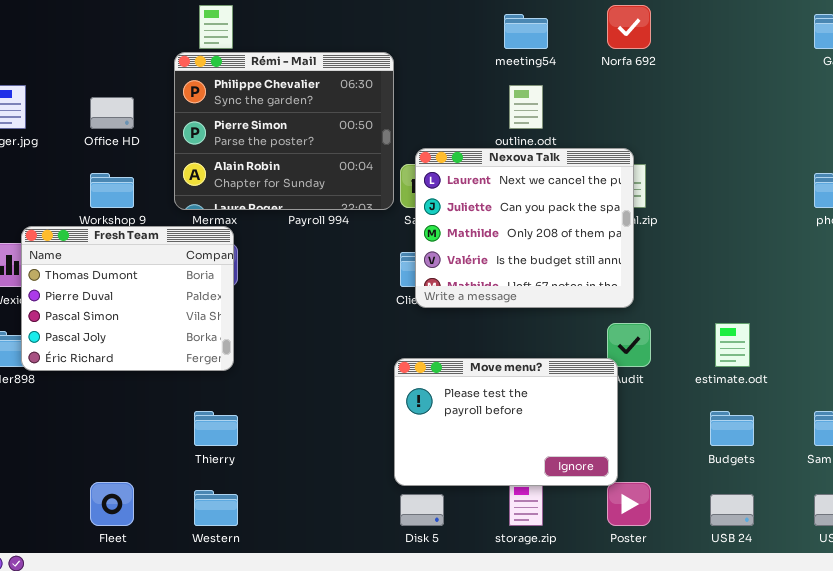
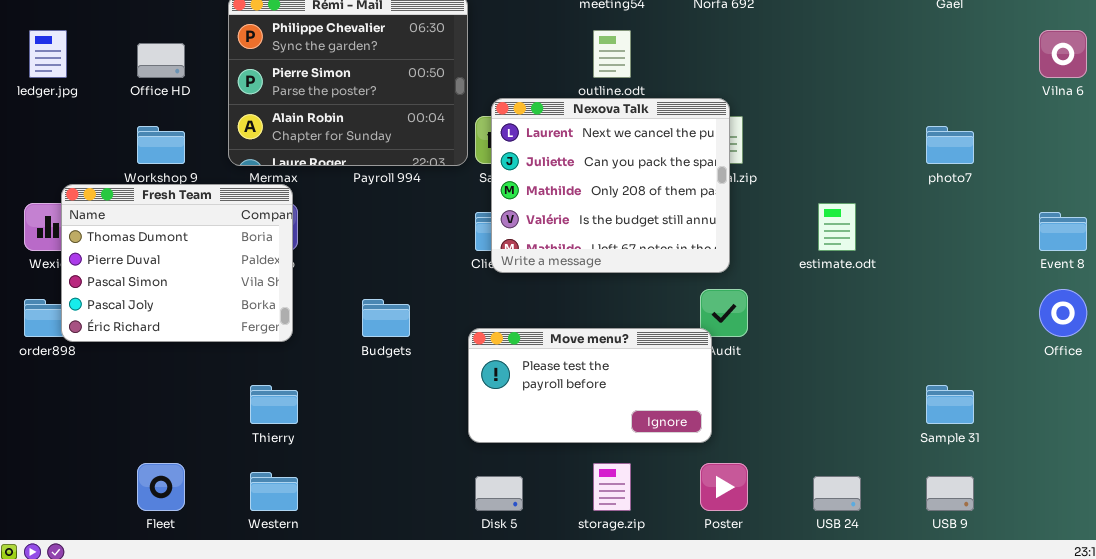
estimate.odt: [715,323,750,367] -> [818,203,856,251], moved
Move menu?: [394,358,618,486] -> [468,328,712,443], resized
Budgets: [710,411,754,446] -> [362,299,410,337], moved

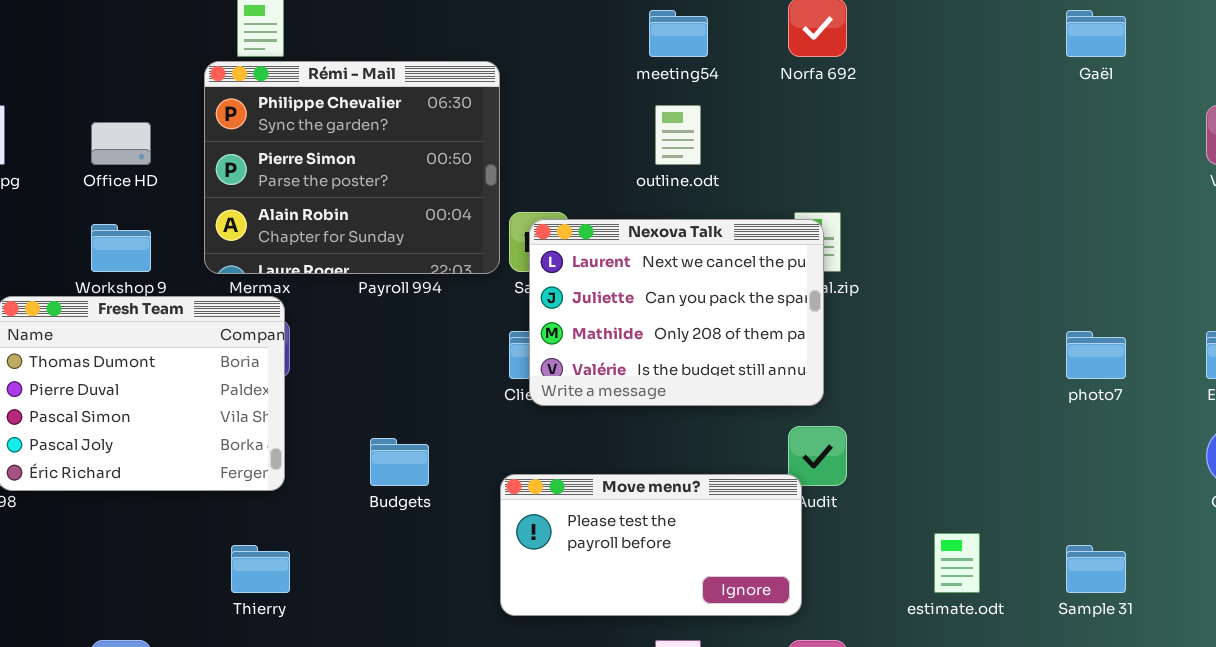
Nexova Talk: [491,98,730,273] -> [529,219,824,406], resized
photo7: [926,126,974,164] -> [1066,331,1126,379], moved
estimate.odt: [818,203,856,251] -> [934,533,980,593], moved

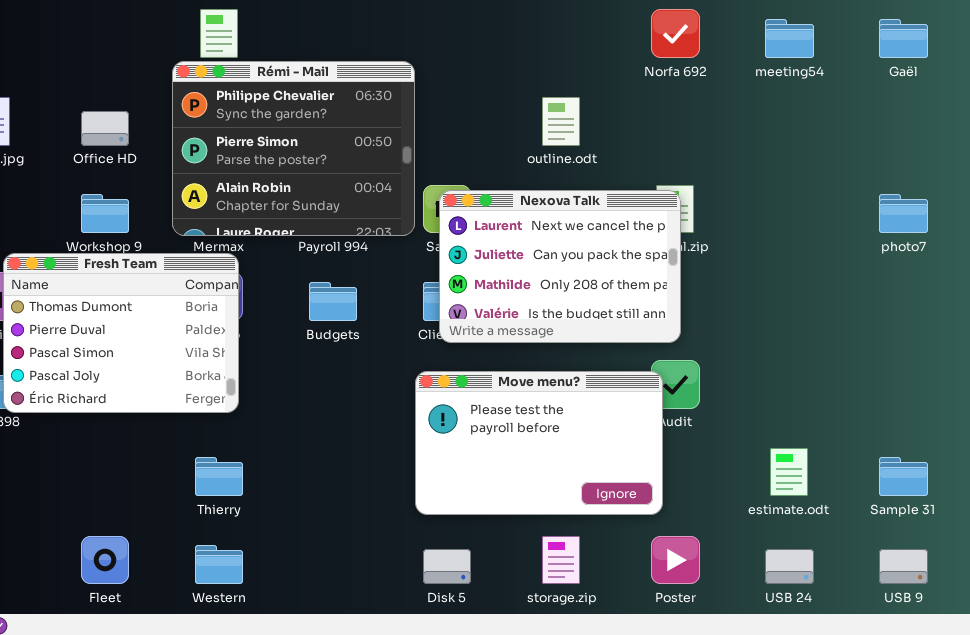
meeting54: [649,10,708,57] -> [765,19,814,58], moved
photo7: [1066,331,1126,379] -> [879,194,928,233], moved
Budgets: [370,438,429,486] -> [309,282,357,321], moved
Move menu?: [500,474,802,616] -> [415,371,663,515], resized

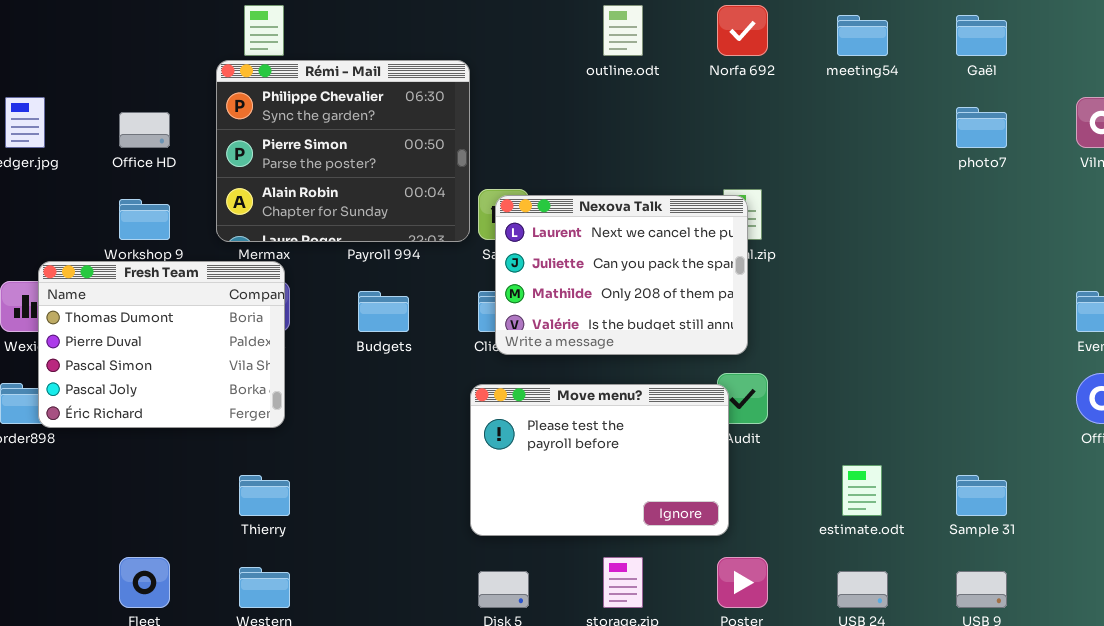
outline.odt: [542,97,580,146] -> [603,5,643,56], moved
photo7: [879,194,928,233] -> [956,107,1007,148], moved

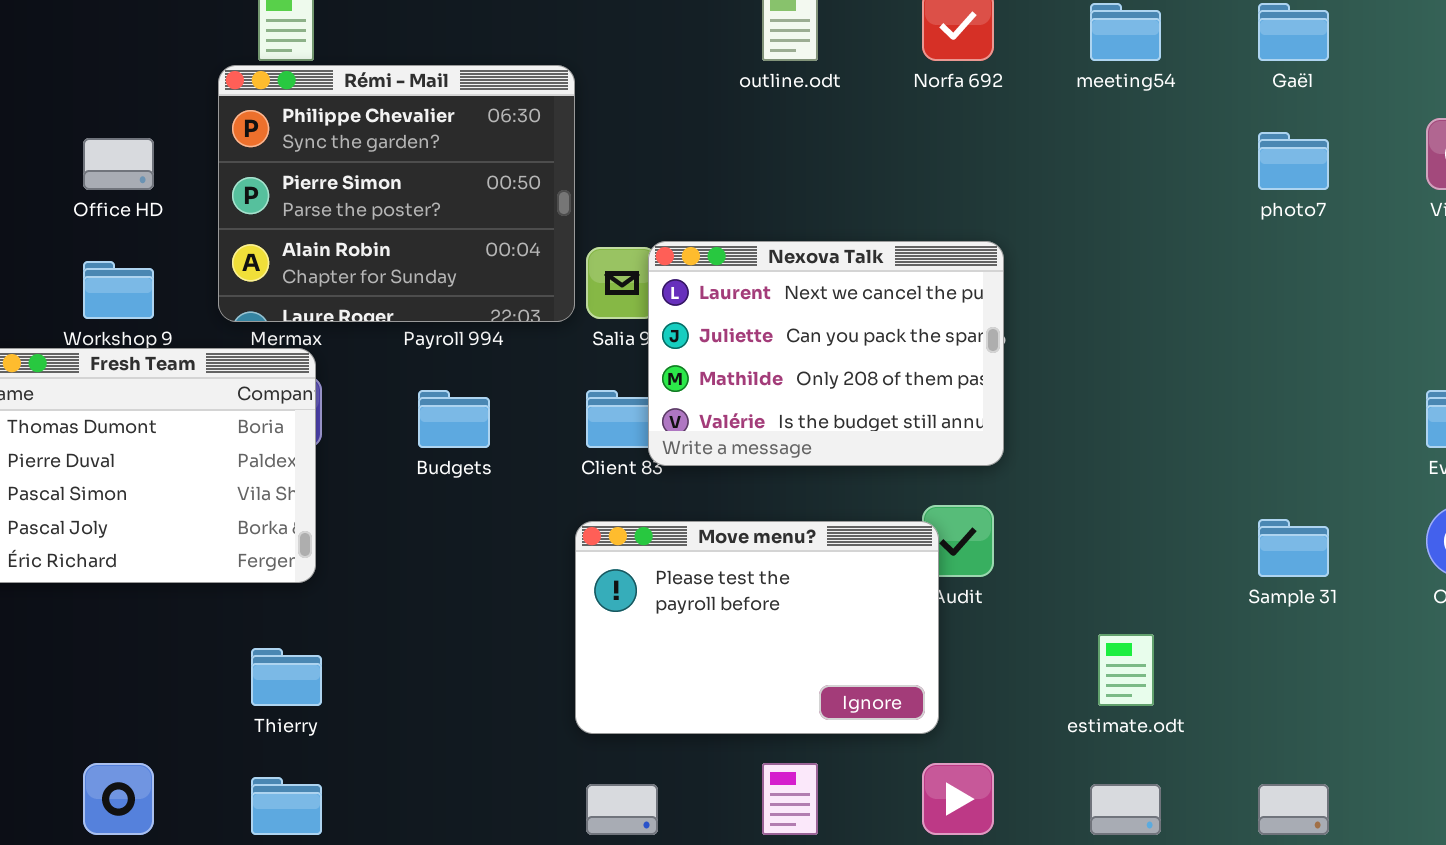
Nexova Talk: [495,195,748,355] -> [648,241,1004,466], moved
Sample 31: [956,475,1007,516] -> [1258,519,1329,577], moved

